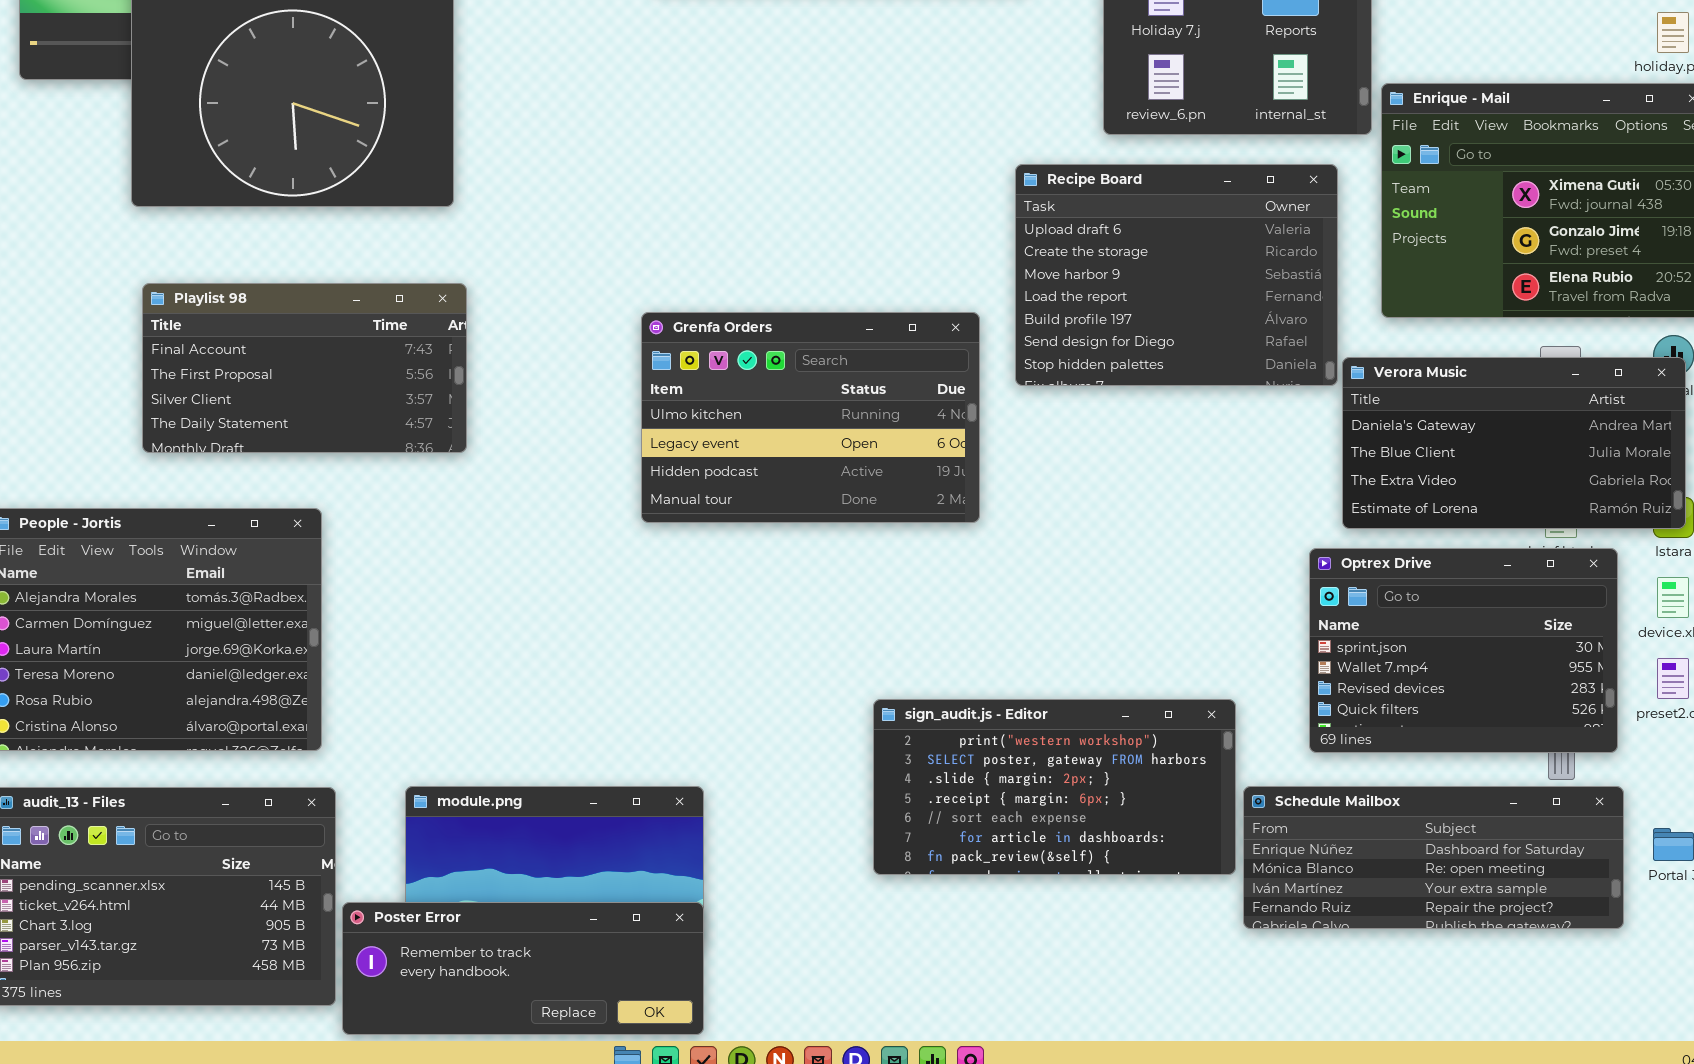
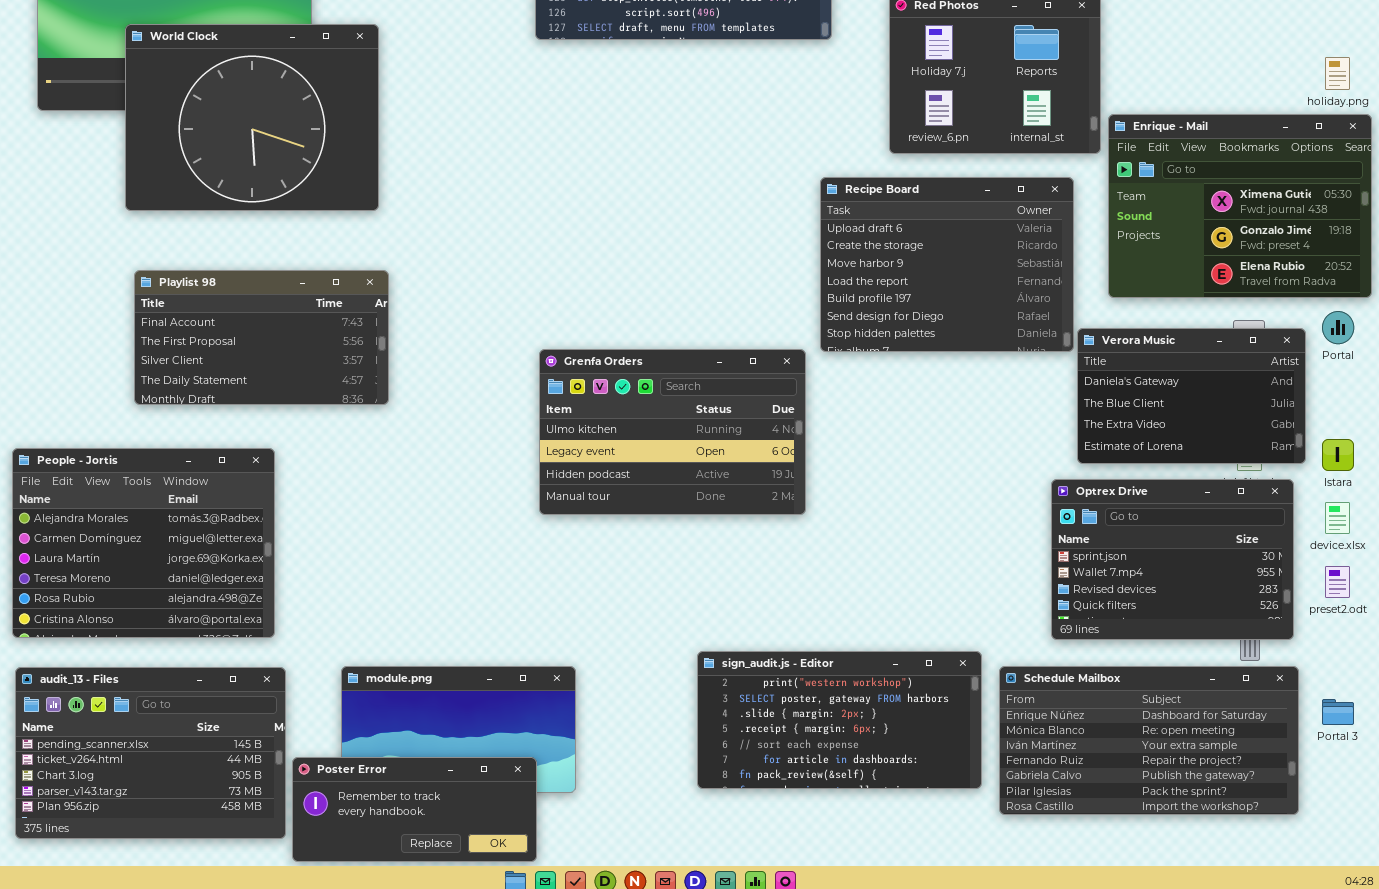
Grenfa Orders: [641,312,980,523] -> [539,349,806,515], moved
Verora Music: [1342,357,1686,529] -> [1077,328,1306,464], resized
sign_audit.js - Editor: [873,699,1236,875] -> [697,651,982,789], moved
Schedule Mailbox: [1243,786,1624,929] -> [999,666,1299,815], resized
Poster Error: [342,902,704,1035] -> [292,757,537,862], resized

